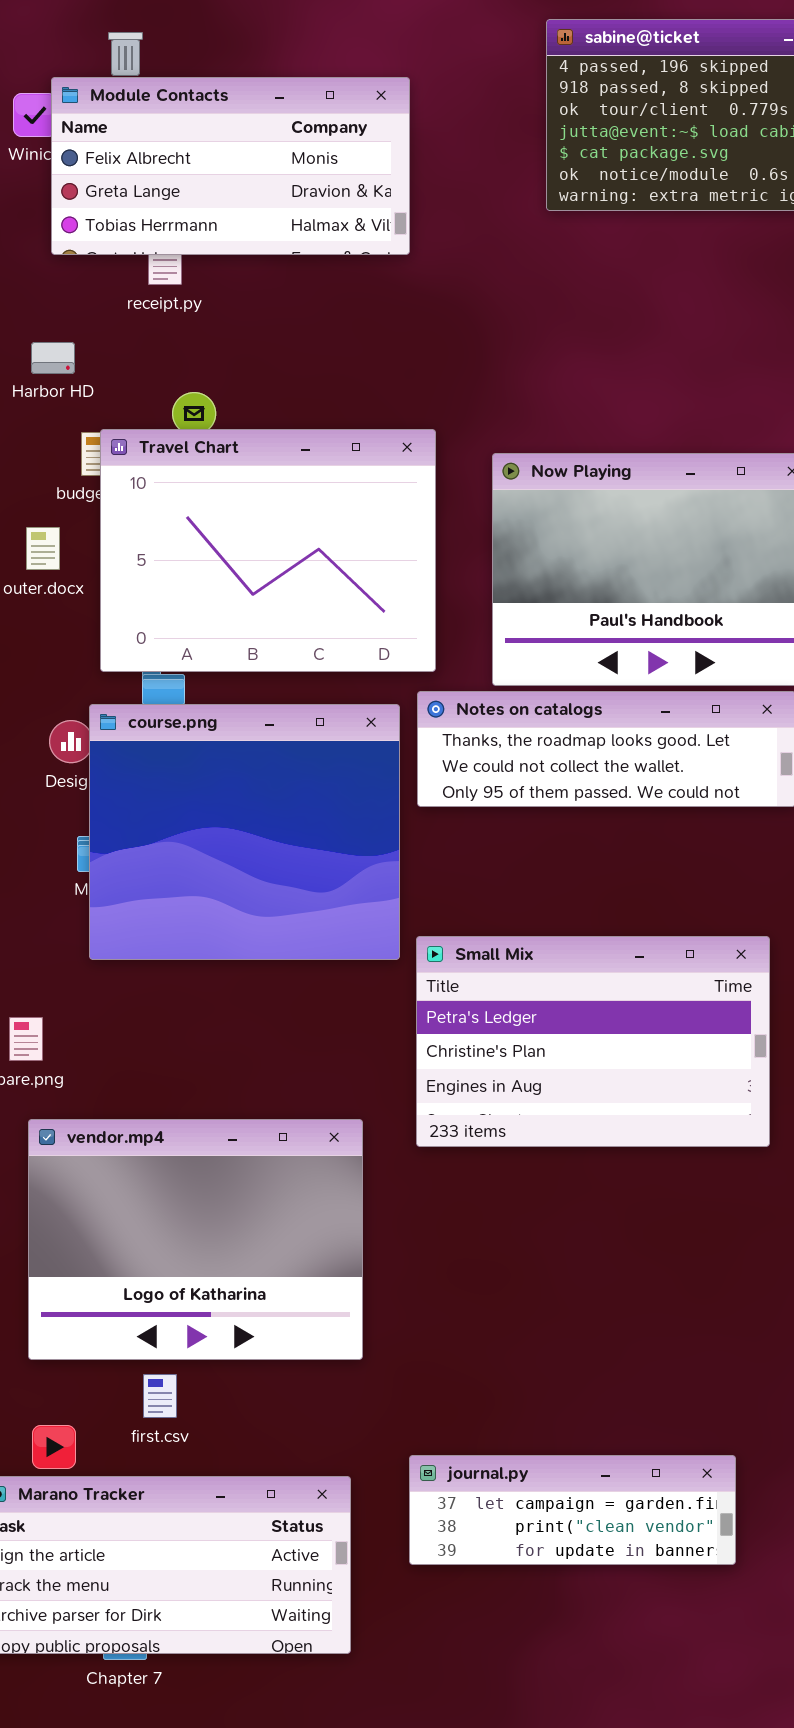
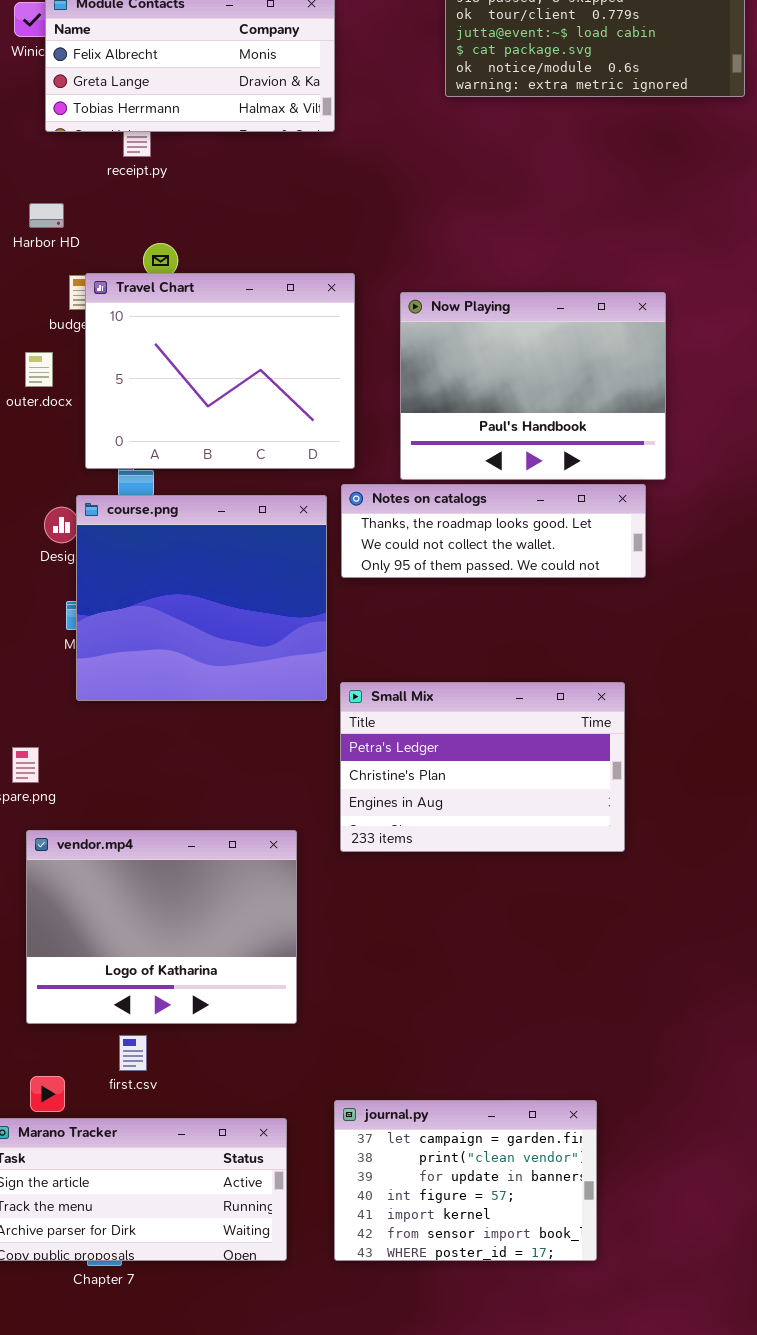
journal.py: [409,1455,736,1565] -> [334,1100,597,1261], resized

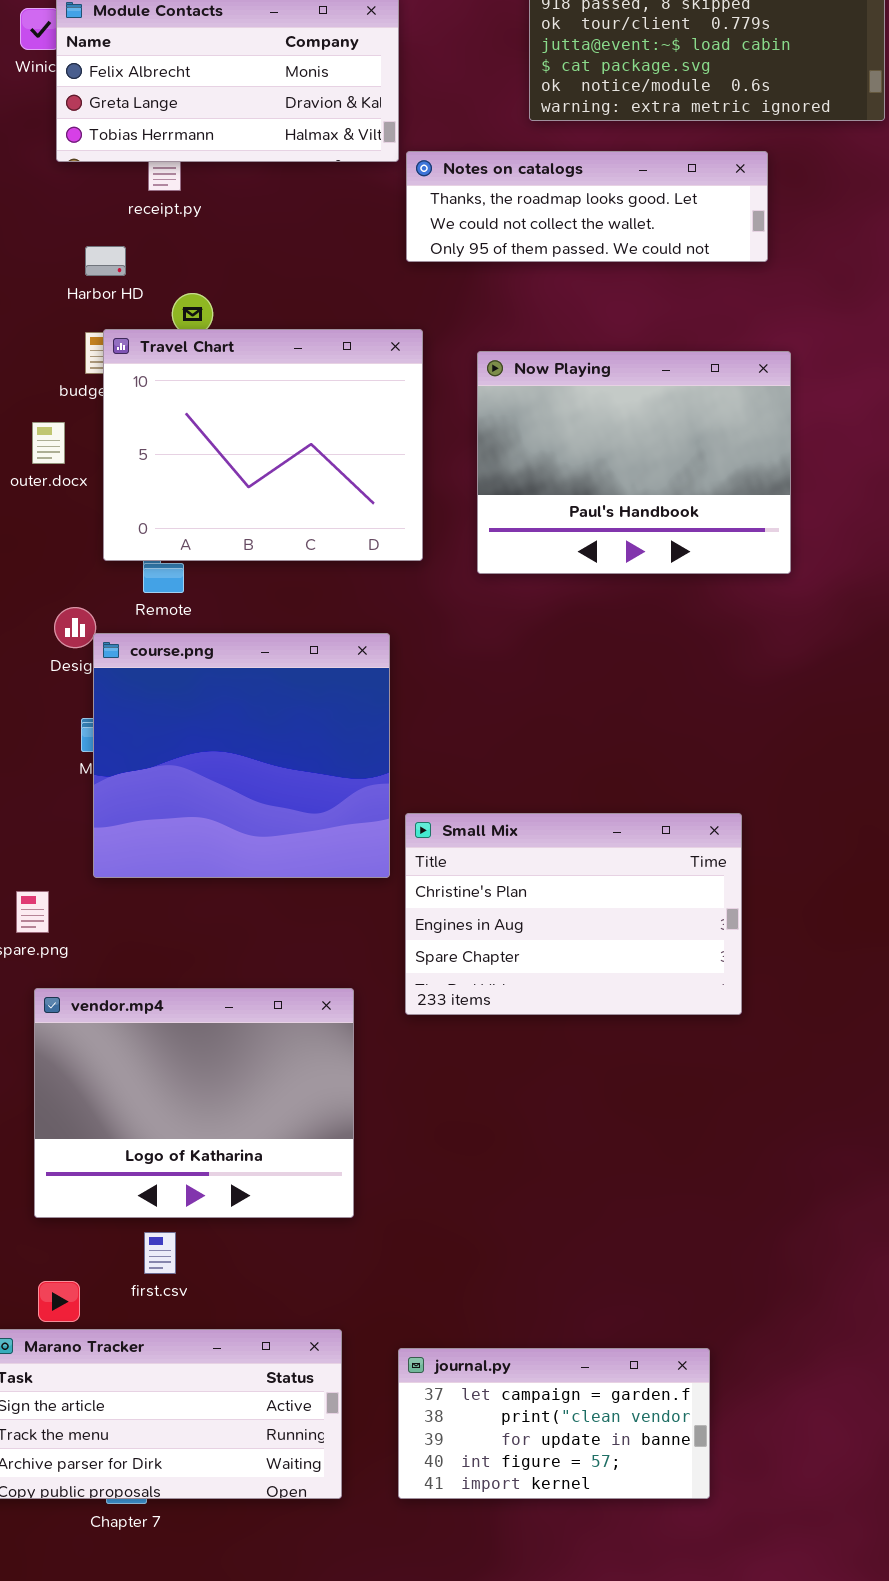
Harbor HD: [29,203,64,228] -> [85,246,126,276], moved
Notes on catalogs: [341,484,646,578] -> [406,151,768,262], moved
course.png: [76,495,327,701] -> [93,633,390,878], moved
Small Mix: [340,682,625,852] -> [405,813,742,1015], scrolled down 1 row
journal.py: [334,1100,597,1261] -> [398,1348,710,1499], resized

